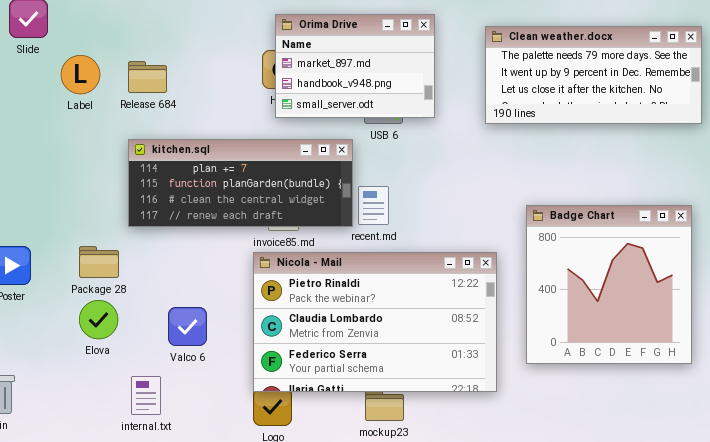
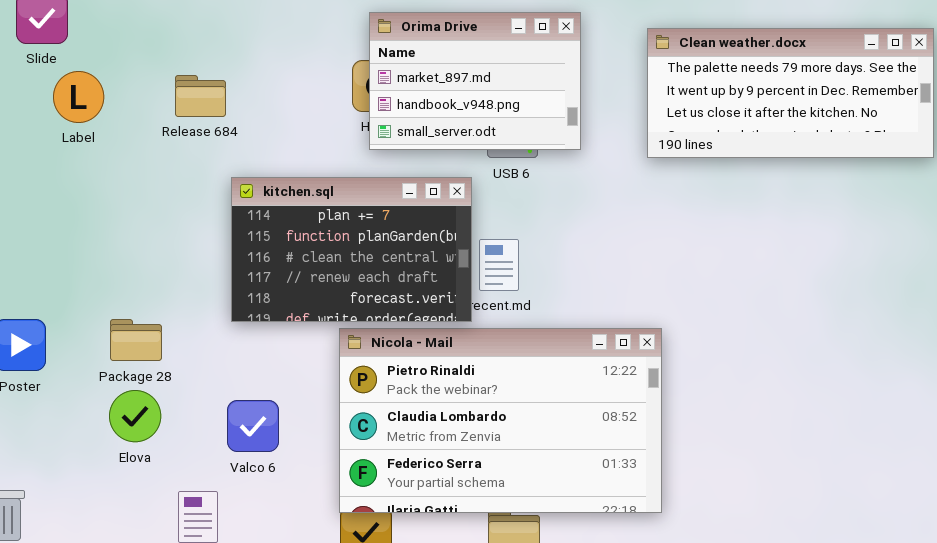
Label: [61,55,100,94] -> [53,71,104,123], moved
kitchen.sql: [128,139,353,227] -> [231,177,472,322], resized
Badge Chart: [526,205,692,364] -> none, closed

